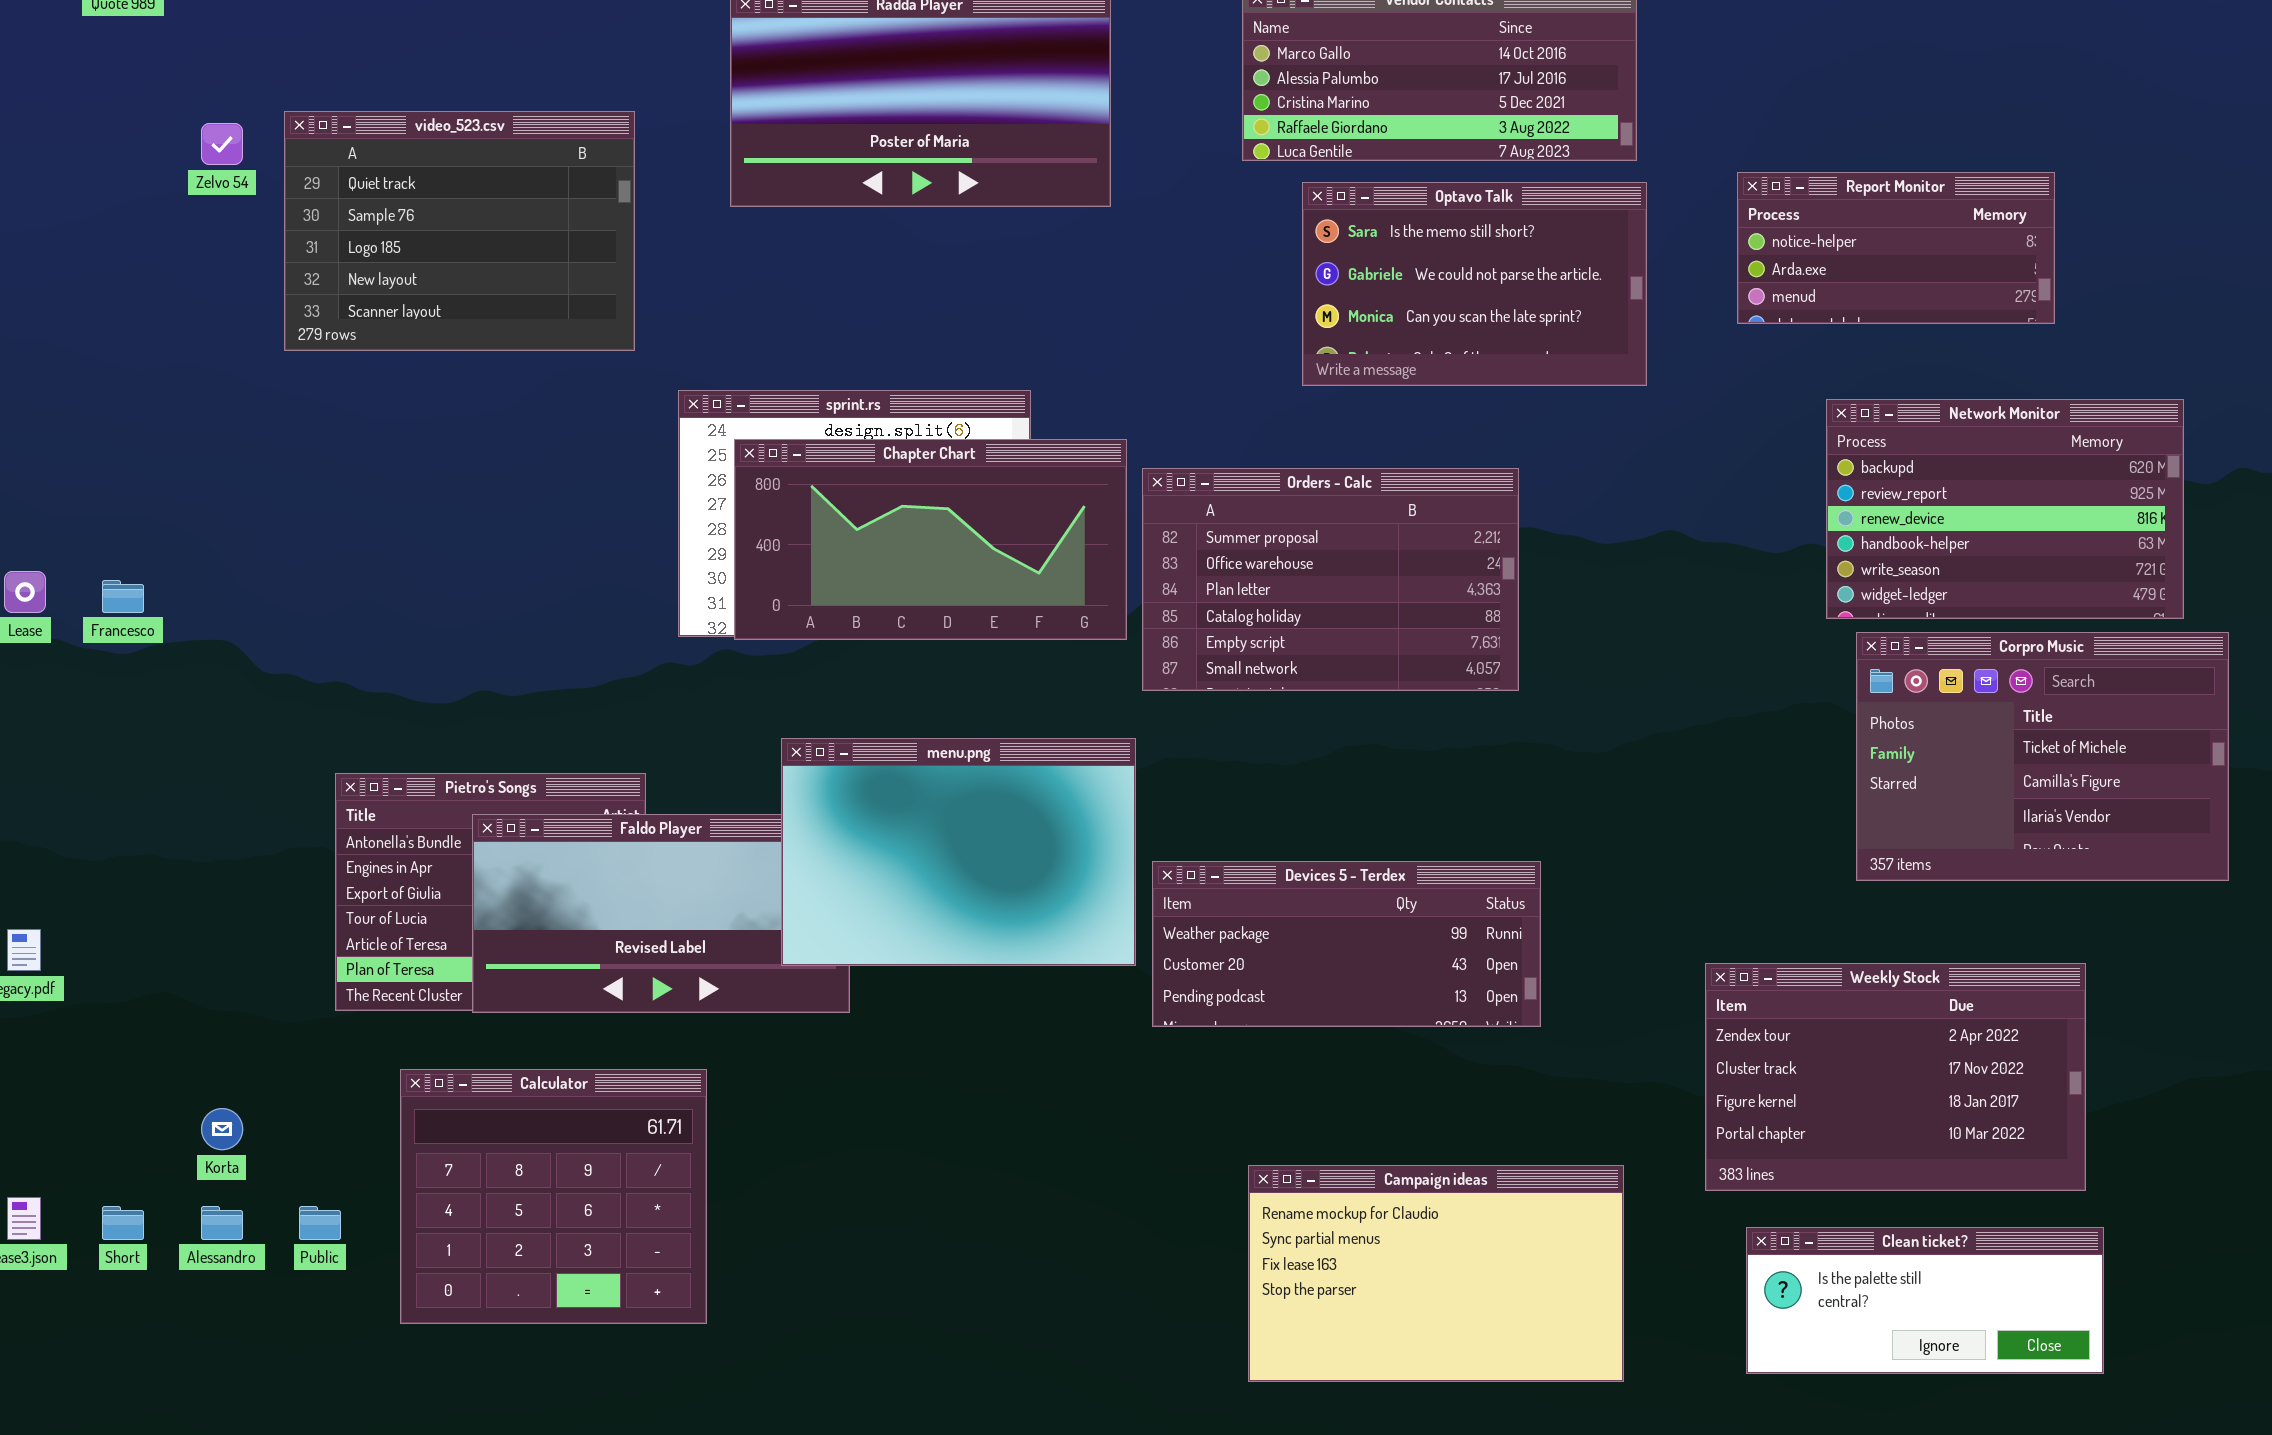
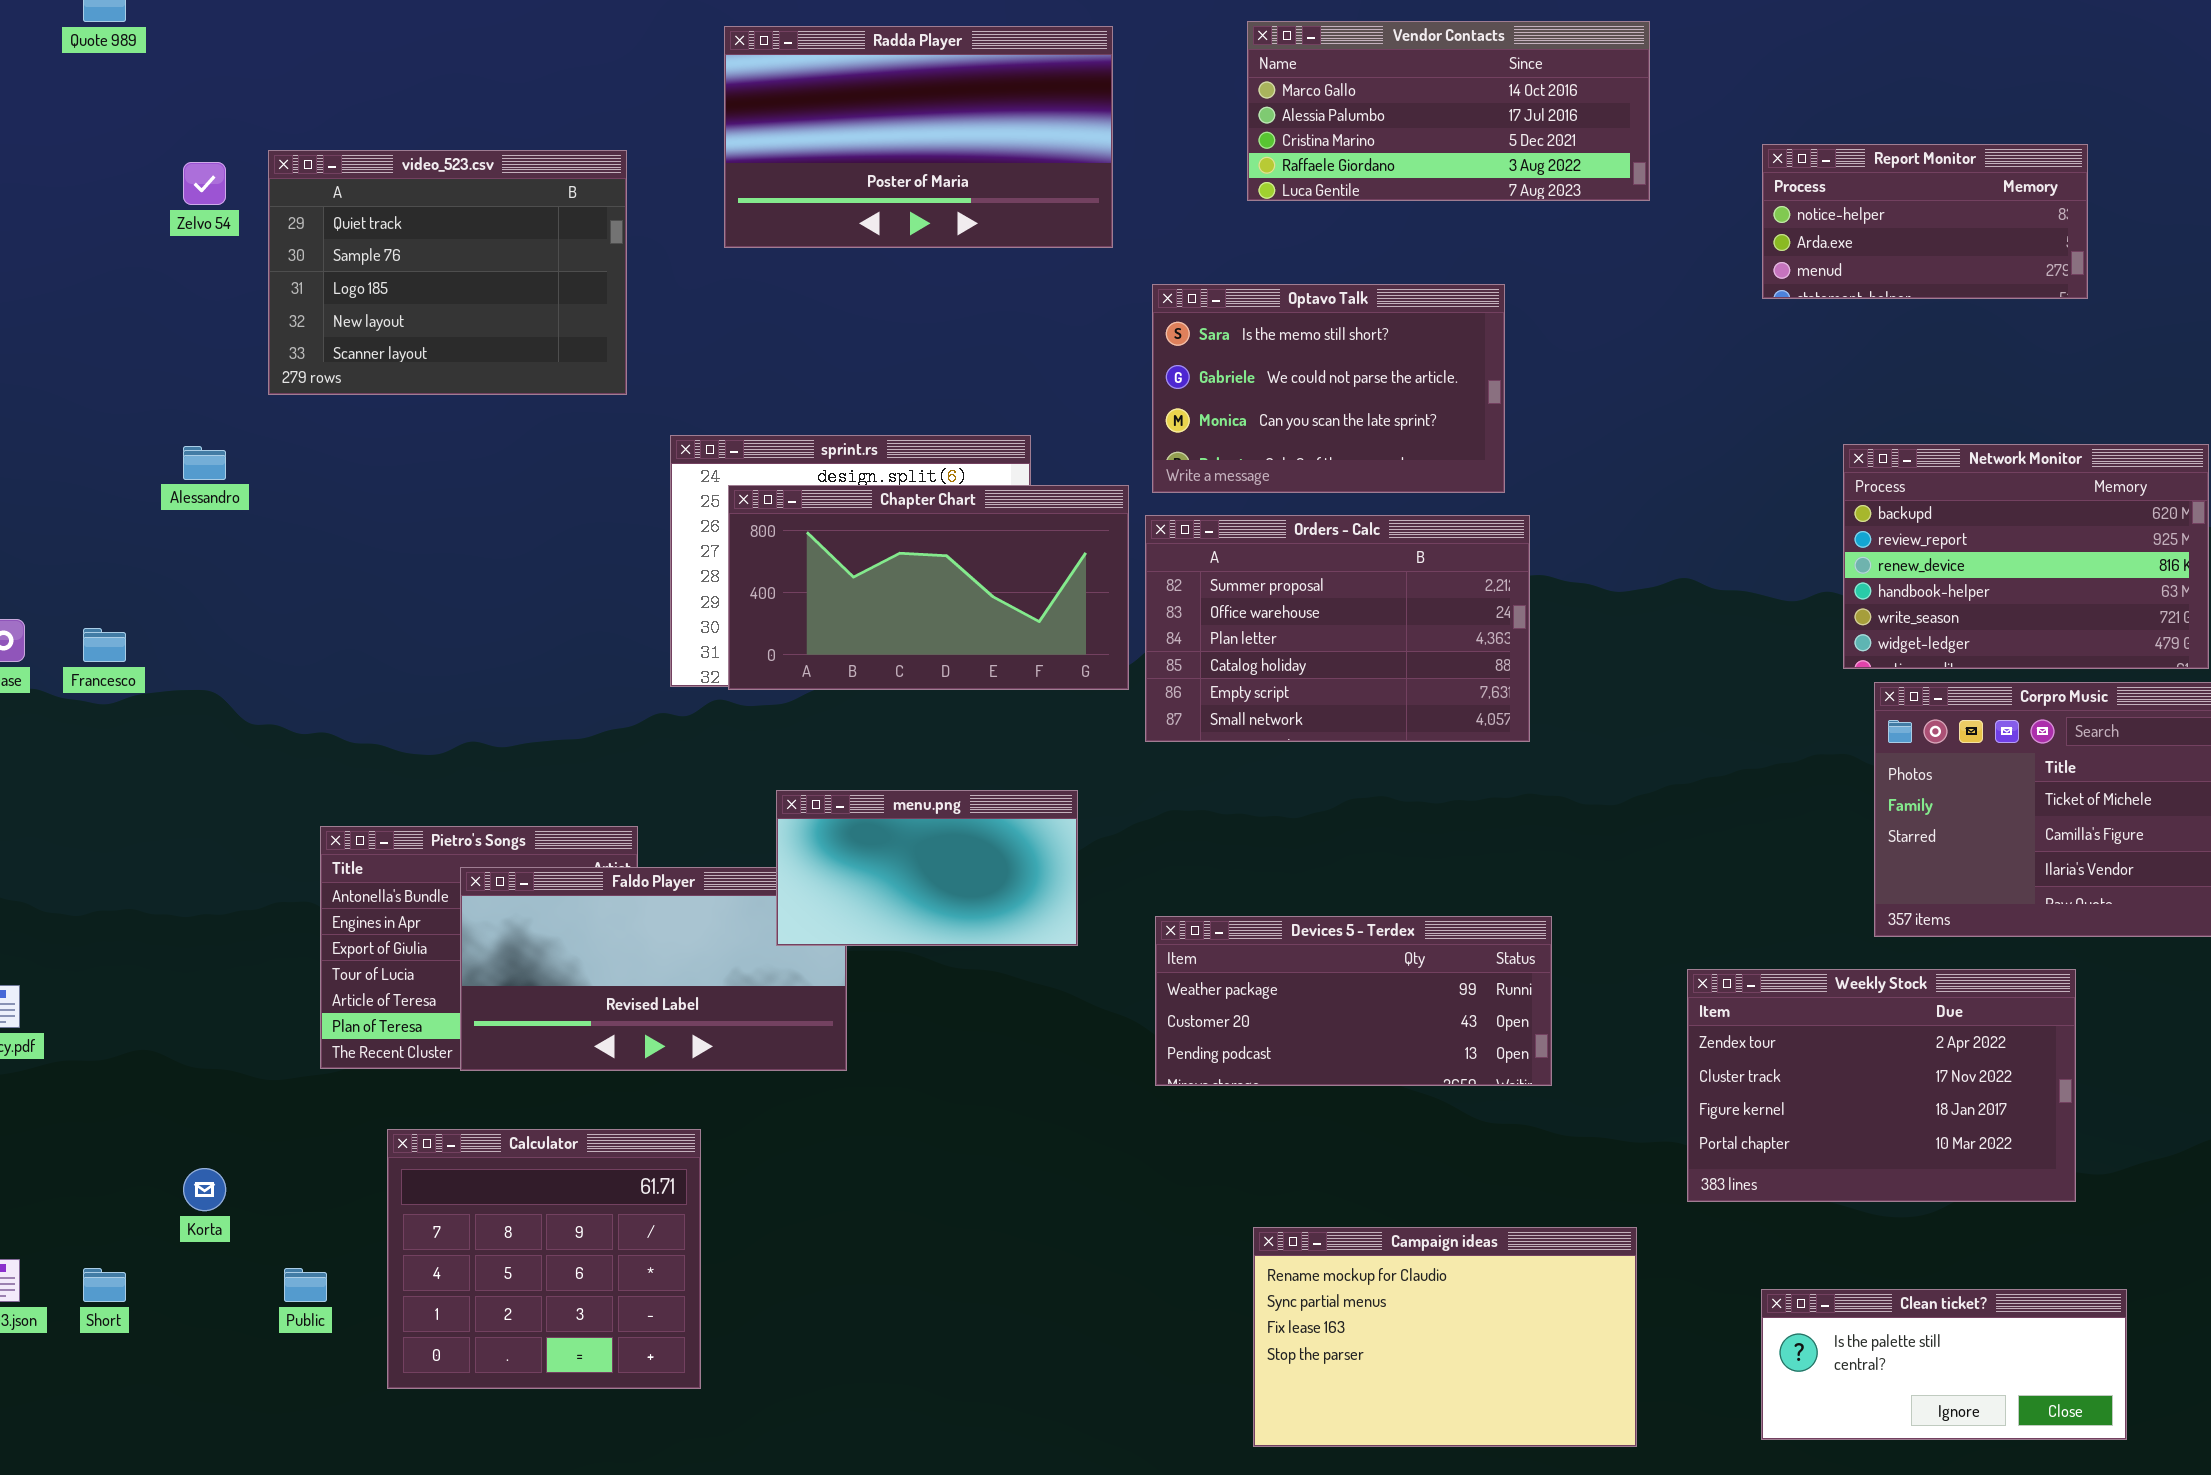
Report Monitor: [1737,172,2055,324] -> [1762,144,2088,299], moved
Optavo Talk: [1302,182,1647,386] -> [1152,284,1505,493], moved
menu.png: [781,738,1136,966] -> [776,790,1078,946], resized
Weekly Stock: [1705,963,2086,1191] -> [1687,969,2076,1202], moved
Alessandro: [201,1206,243,1240] -> [183,446,226,480], moved

